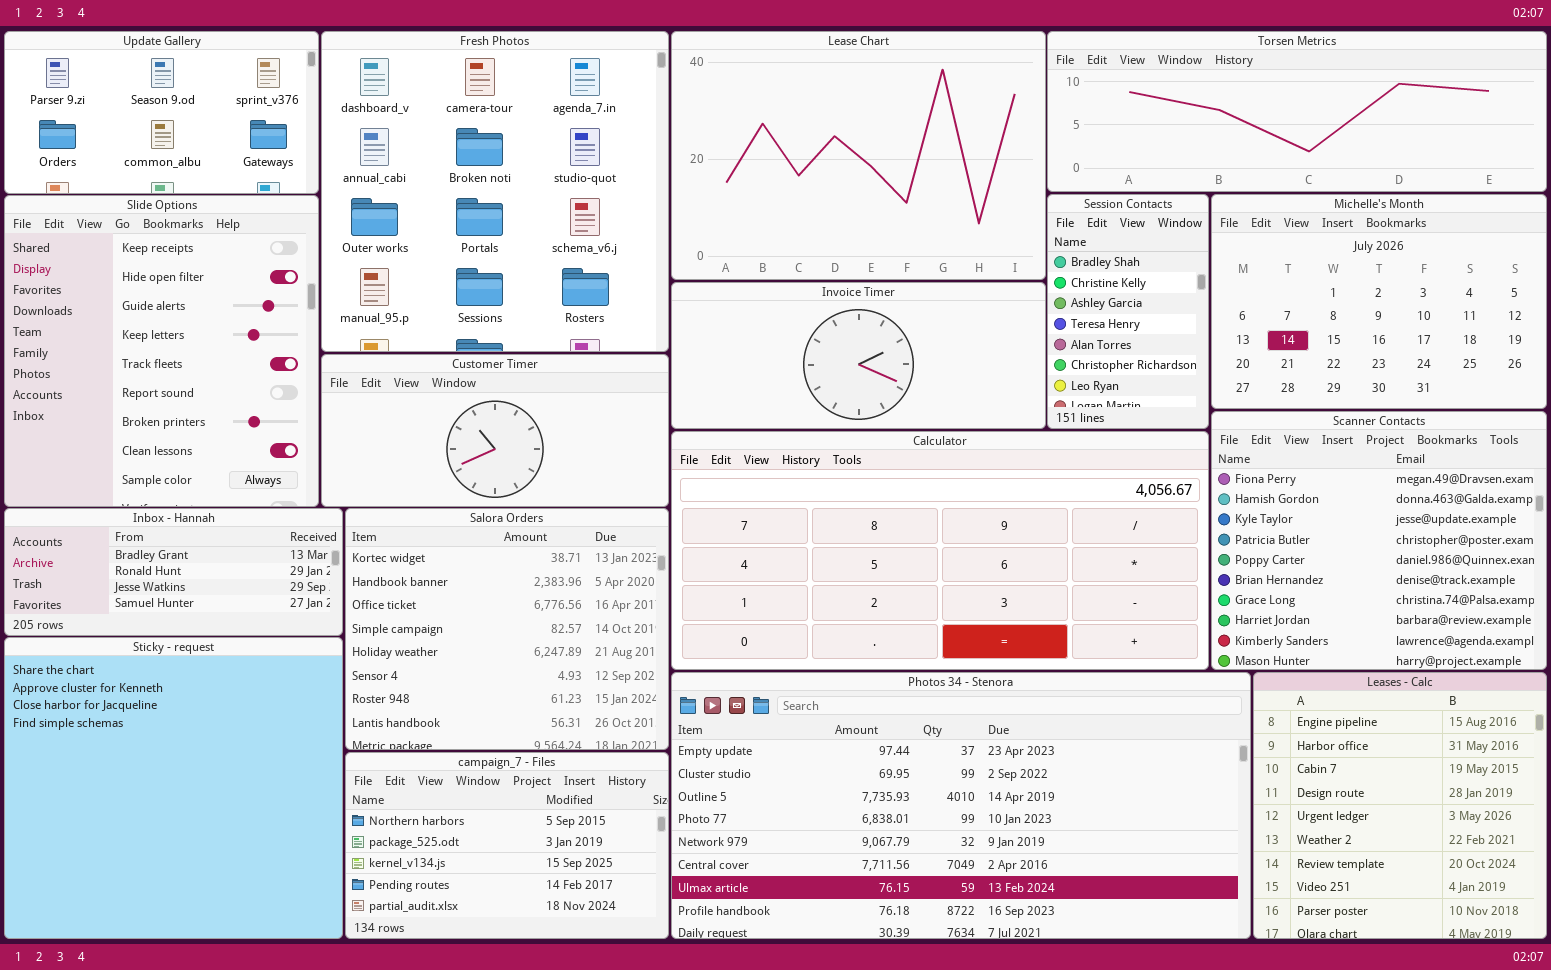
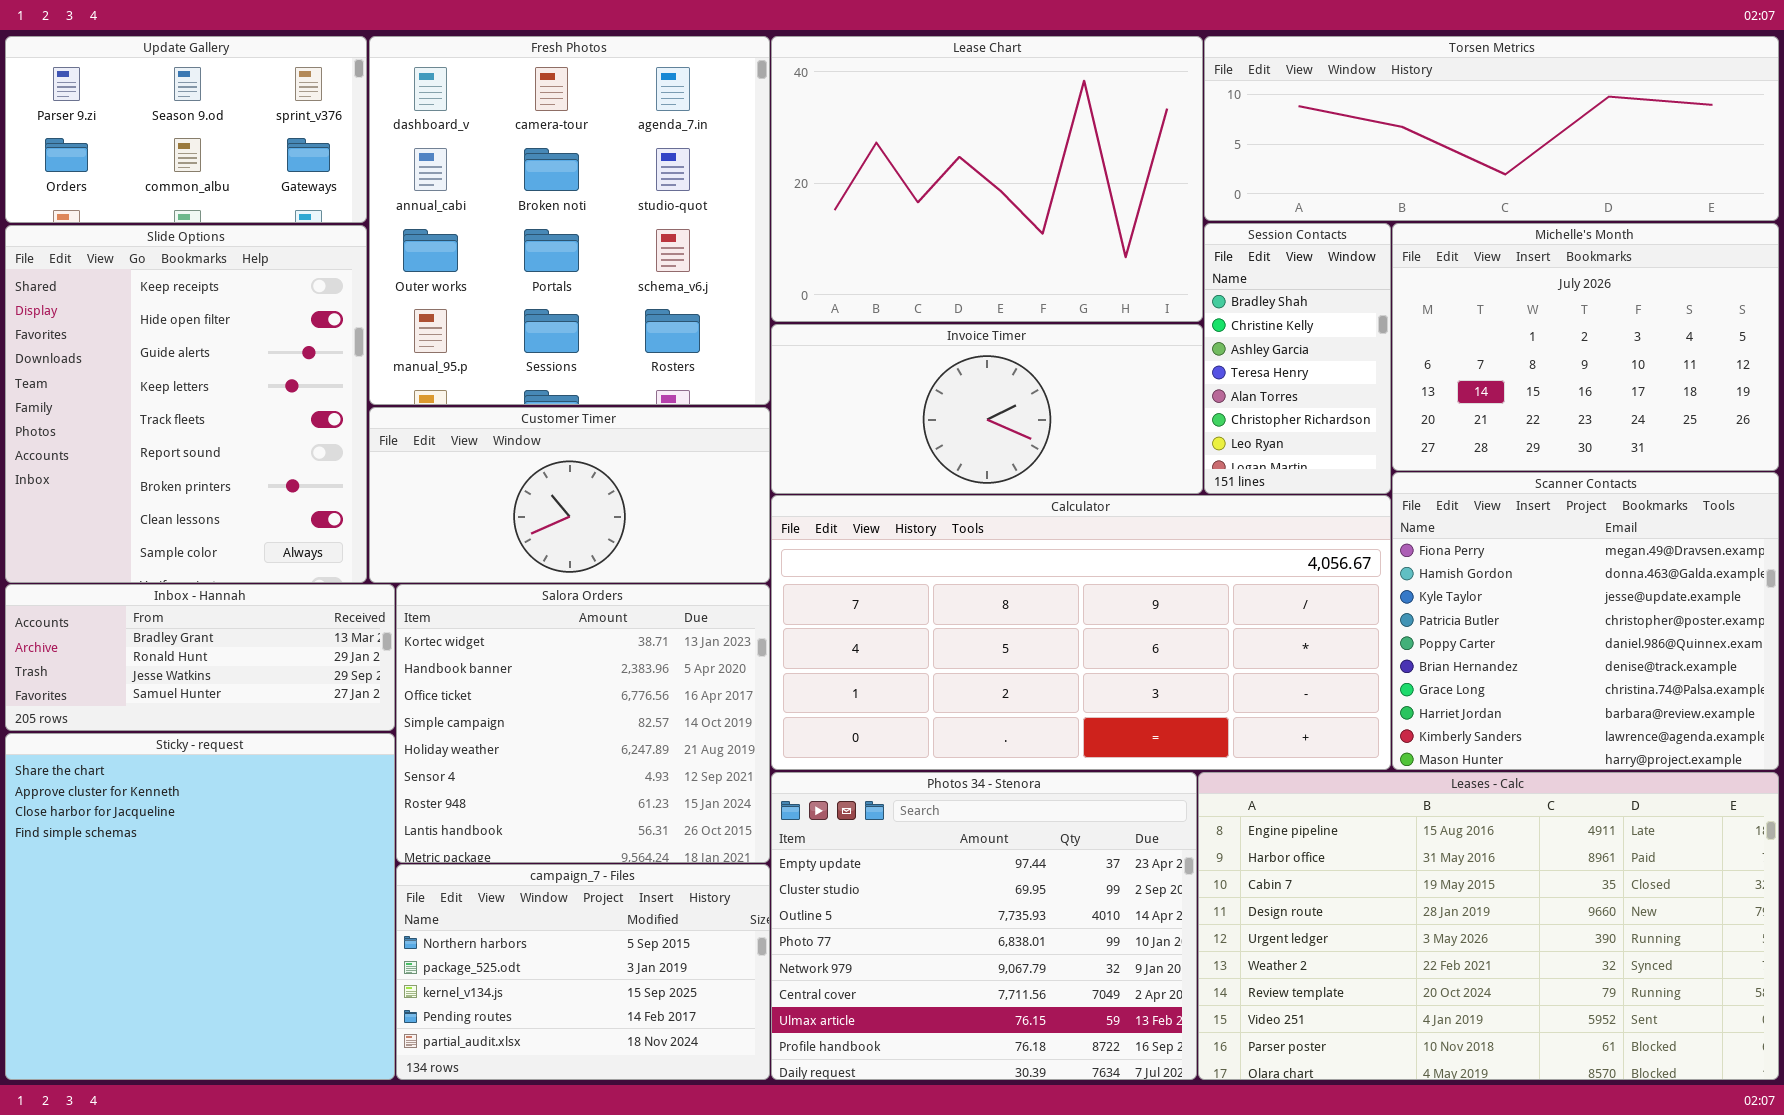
Photos 34 - Stenora: [671,672,1251,939] -> [771,772,1197,1080], resized
Leases - Calc: [1253,672,1547,939] -> [1198,772,1779,1080], resized

